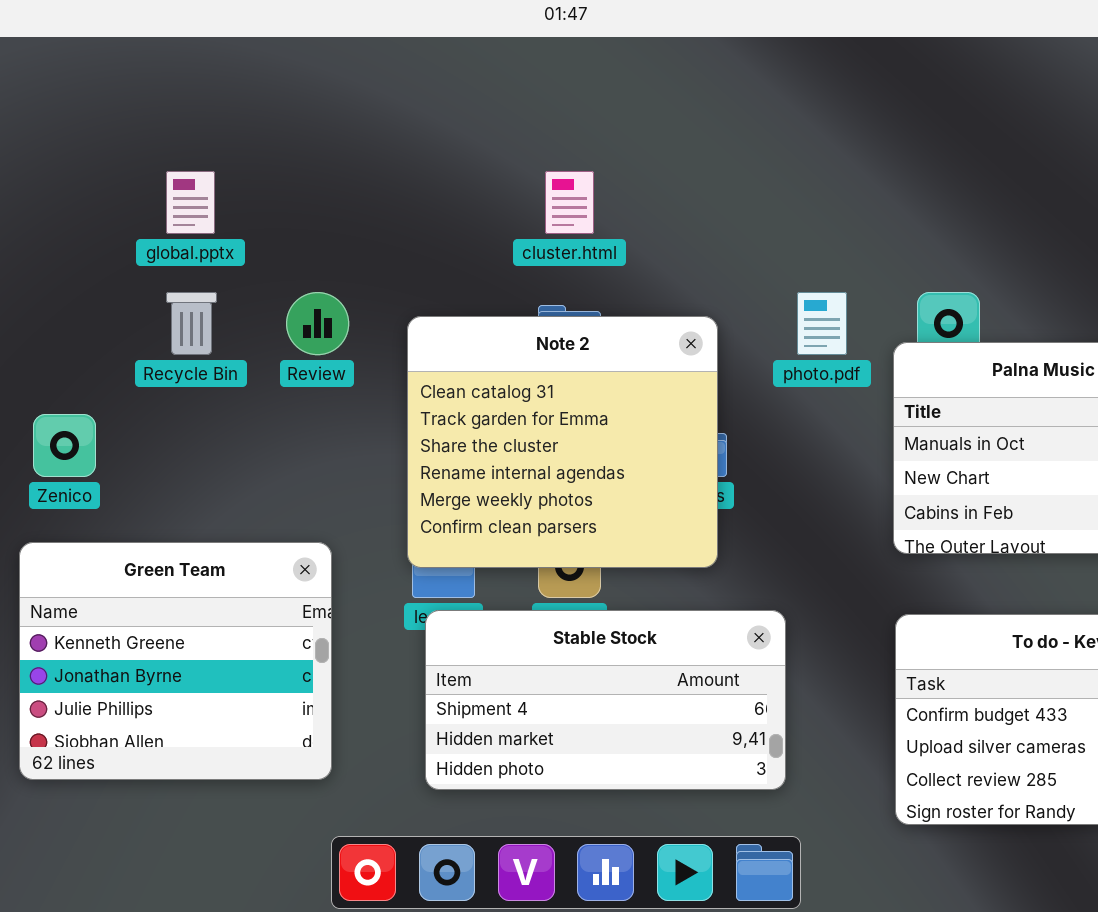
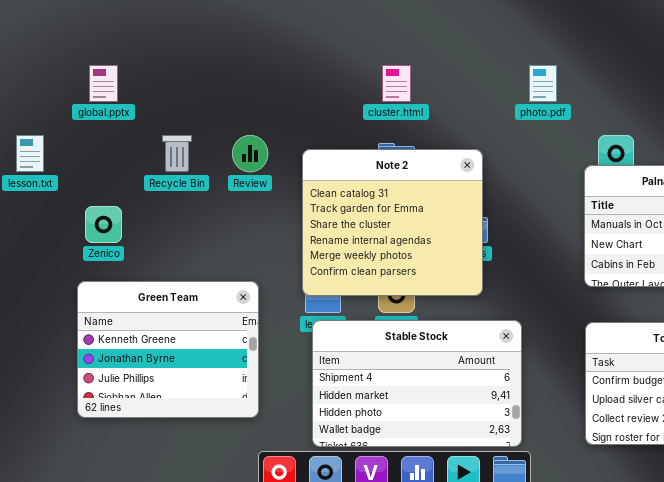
global.pptx: [166,171,215,234] -> [89,65,118,102], moved
photo.pdf: [797,292,847,355] -> [529,65,557,102], moved
Stable Stock: [425,610,786,790] -> [312,320,522,447], resized

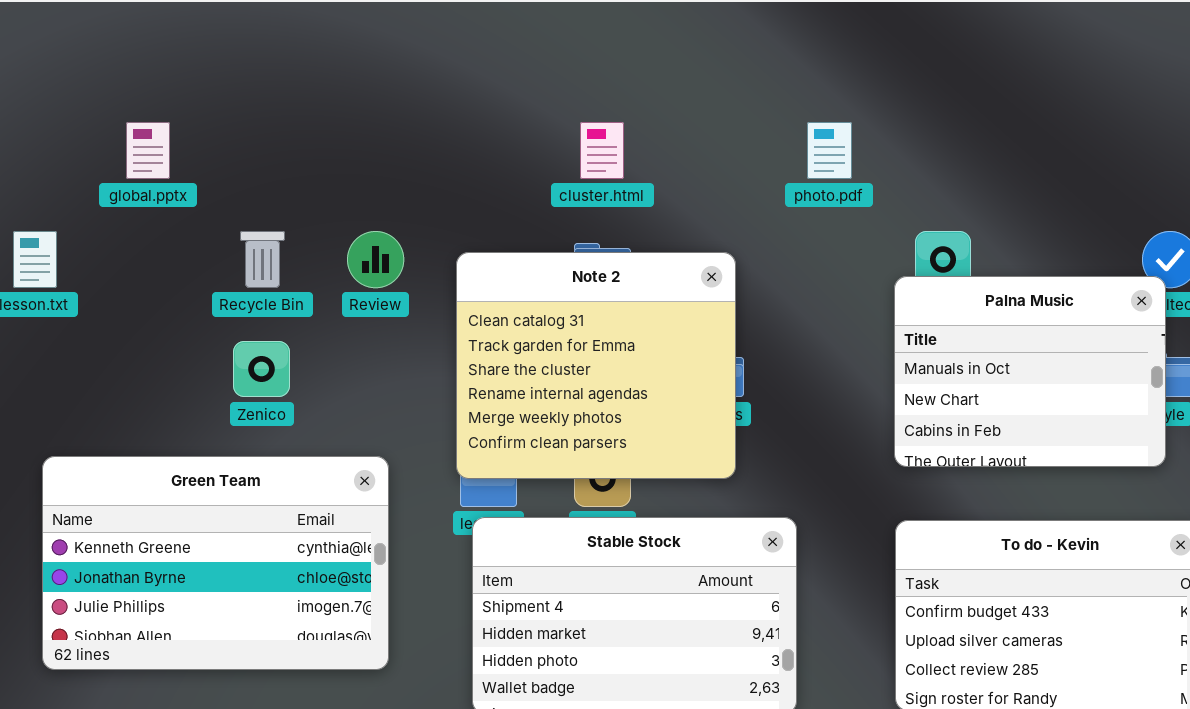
Zenico: [85,206,122,243] -> [233,341,290,397], moved
Green Team: [77,281,259,418] -> [42,456,389,670], resized

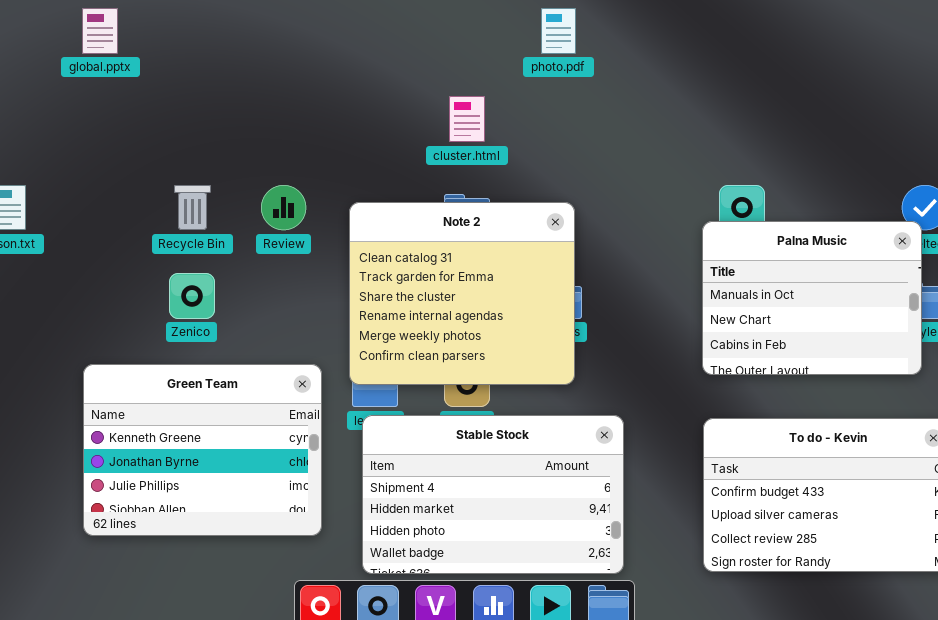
global.pptx: [126,122,170,179] -> [82,8,118,54], moved
photo.pdf: [807,122,852,179] -> [541,8,576,54], moved
Green Team: [42,456,389,670] -> [83,364,322,536], moved, resized

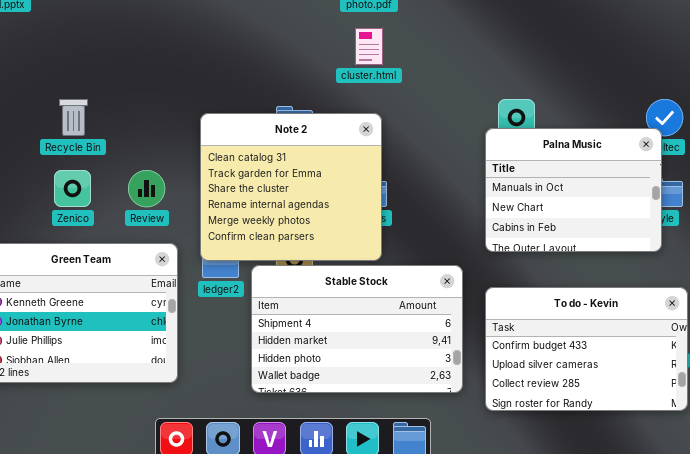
cluster.html: [449,96,485,142] -> [355,28,383,65], moved
Review: [261,185,306,230] -> [128,170,165,207], moved
Stable Stock: [362,415,624,574] -> [251,265,463,393], moved

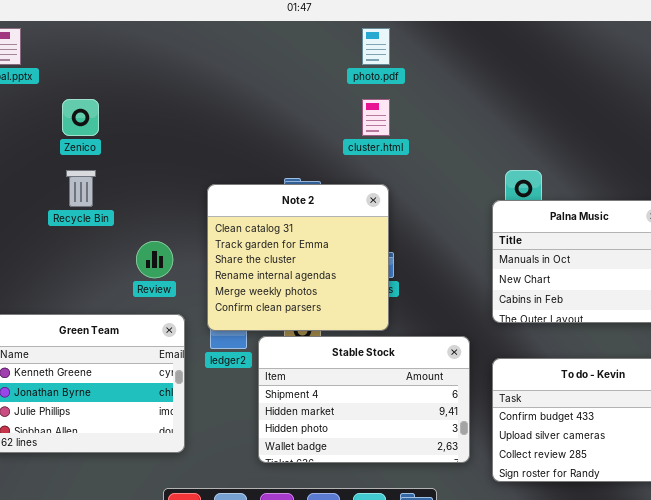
Zenico: [54,170,91,207] -> [62,99,99,136], moved

